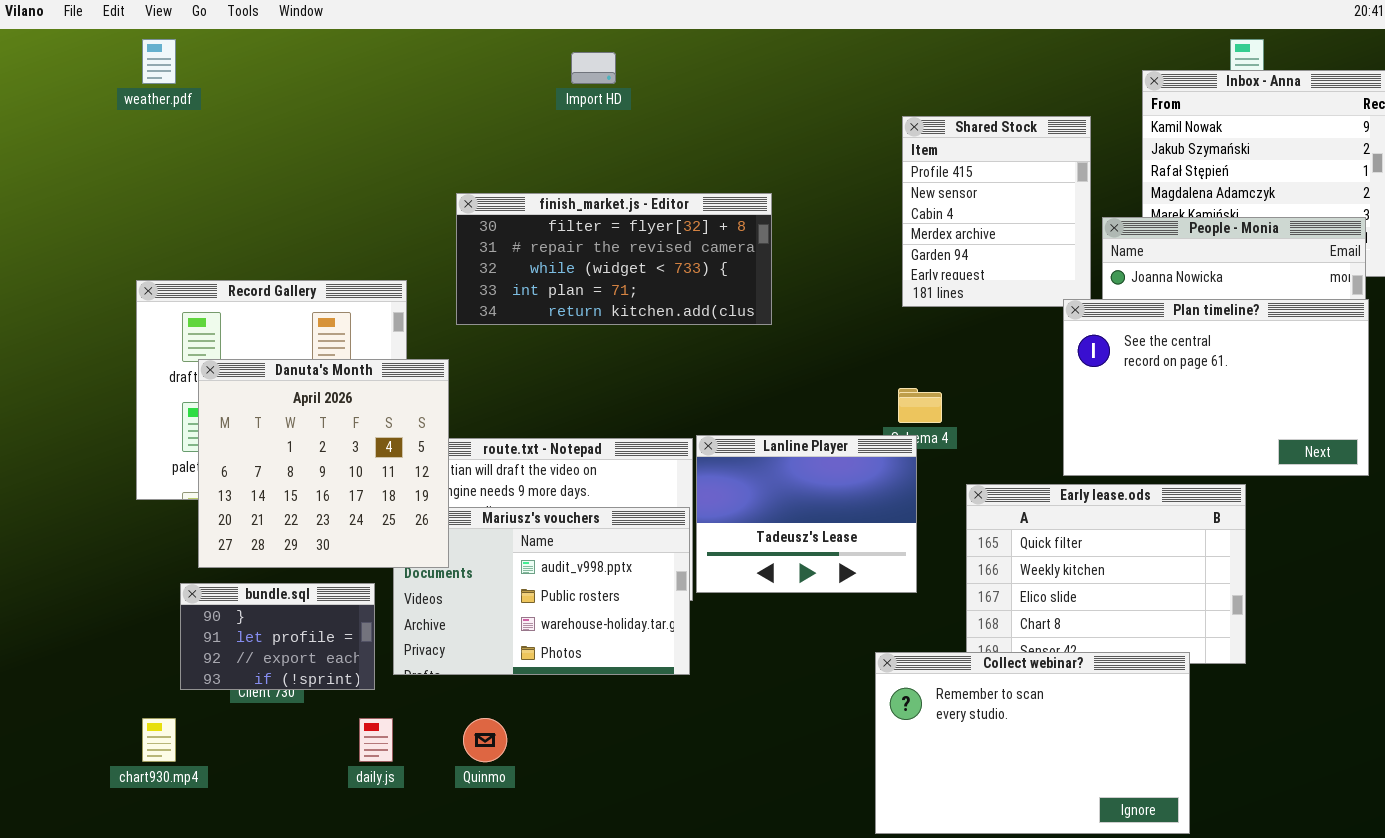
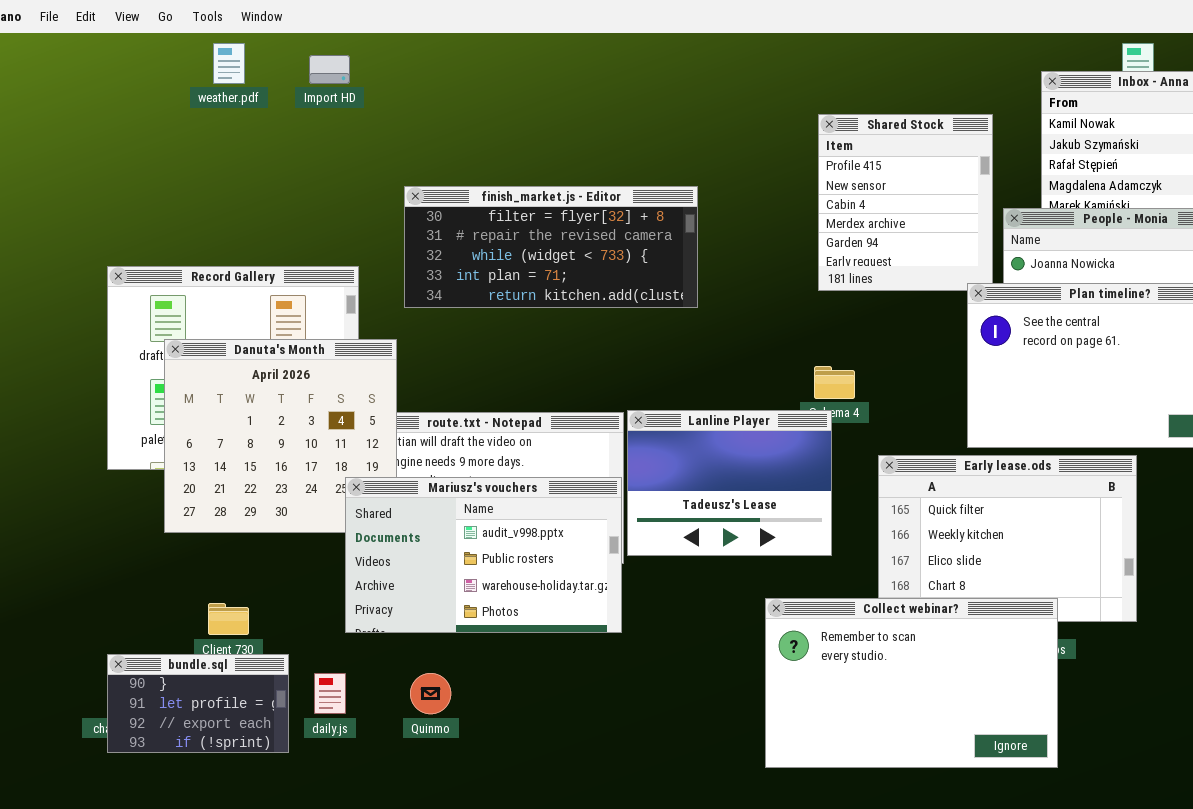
weather.pdf: [142,39,176,84] -> [213,43,245,84], moved
Import HD: [571,52,616,84] -> [309,55,350,84], moved
Mariusz's vouchers: [393,507,690,675] -> [345,477,622,633], raised
bundle.sql: [180,583,375,690] -> [107,654,289,753], moved
Collect webinar?: [875,652,1190,834] -> [765,598,1058,768], moved

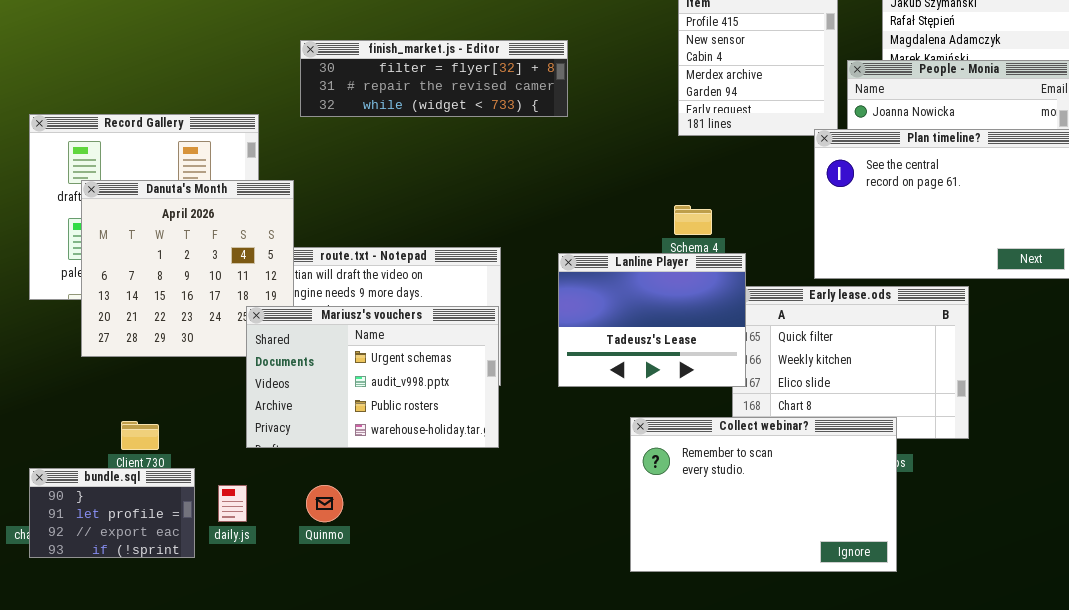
finish_market.js - Editor: [404,186,698,308] -> [300,40,568,117], resized
Lanline Player: [627,410,832,556] -> [558,253,746,387], moved
Mariusz's vouchers: [345,477,622,633] -> [246,306,499,448], scrolled up 1 row

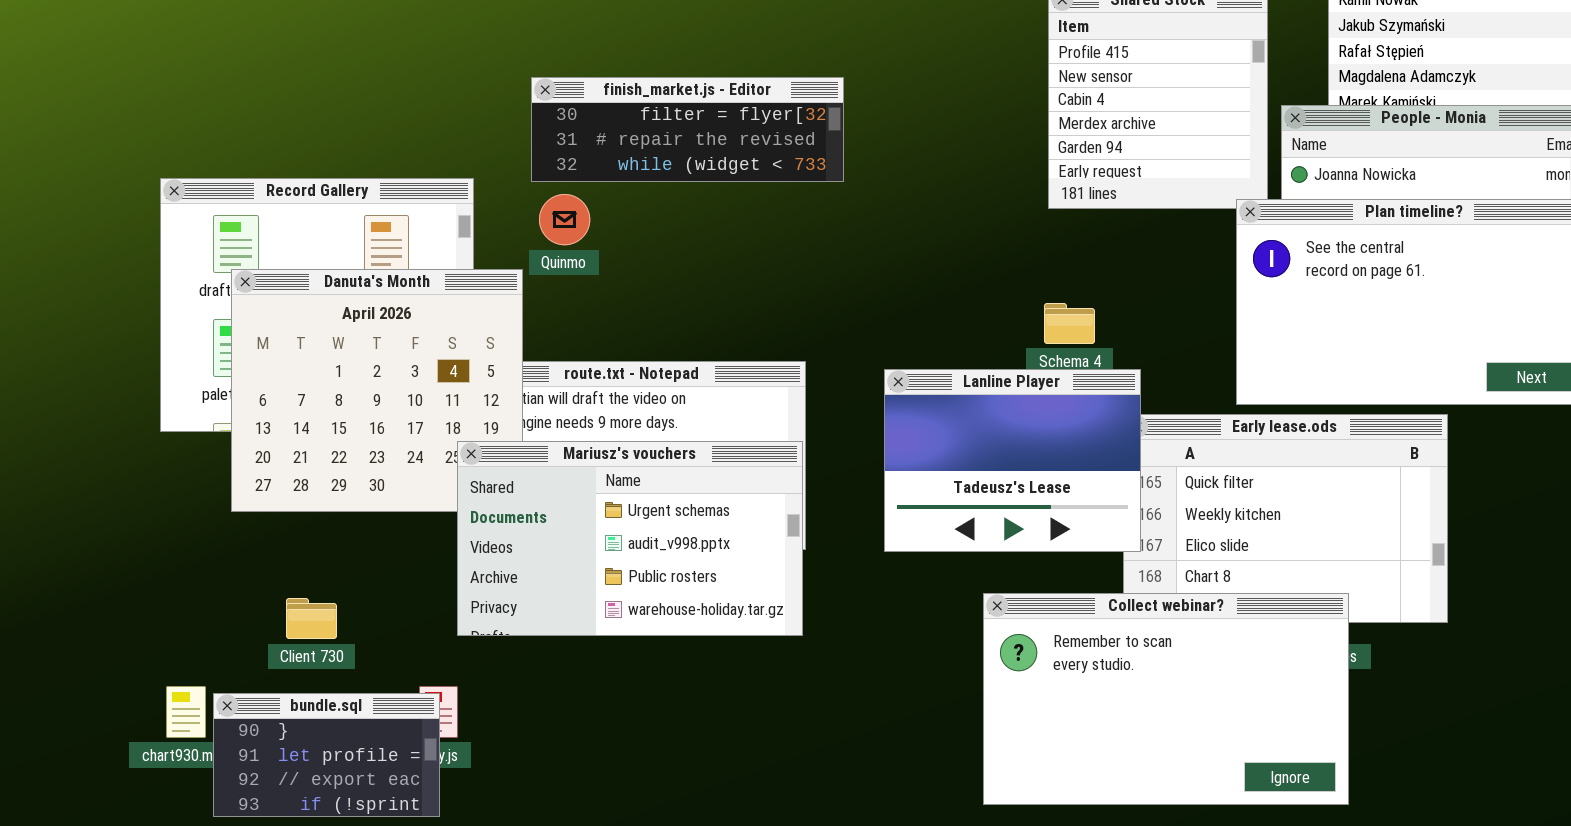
finish_market.js - Editor: [300,40,568,117] -> [531,77,844,182], resized
bundle.sql: [29,468,195,558] -> [213,693,440,817], moved
Quinmo: [306,485,343,522] -> [539,194,590,245], moved

